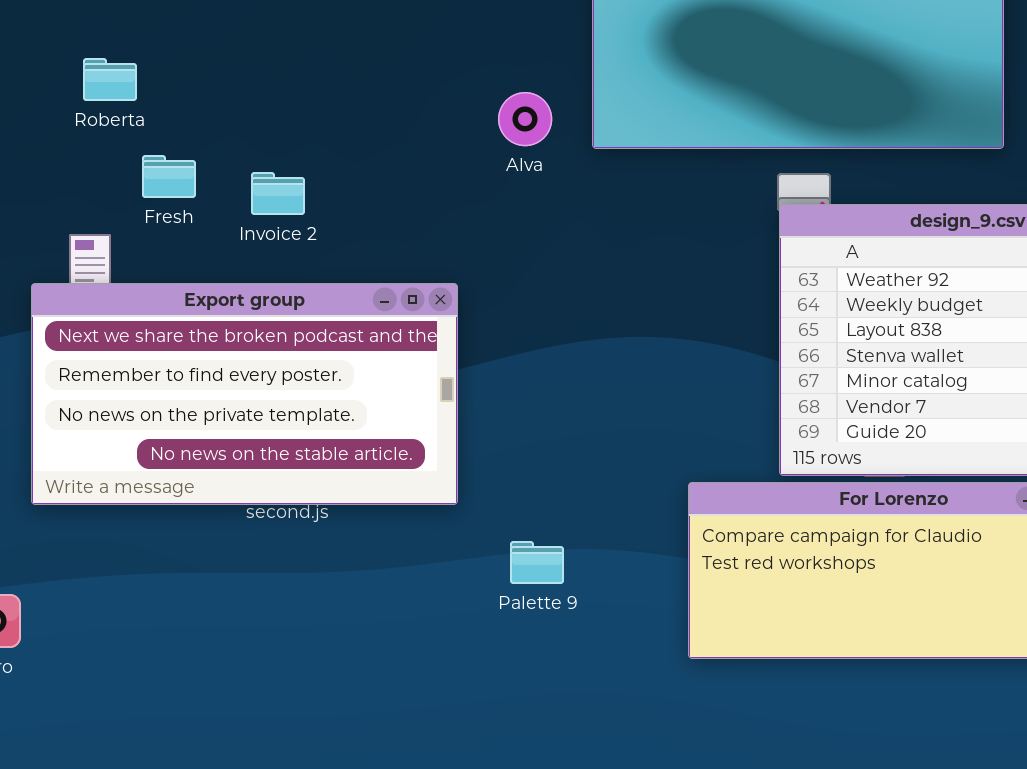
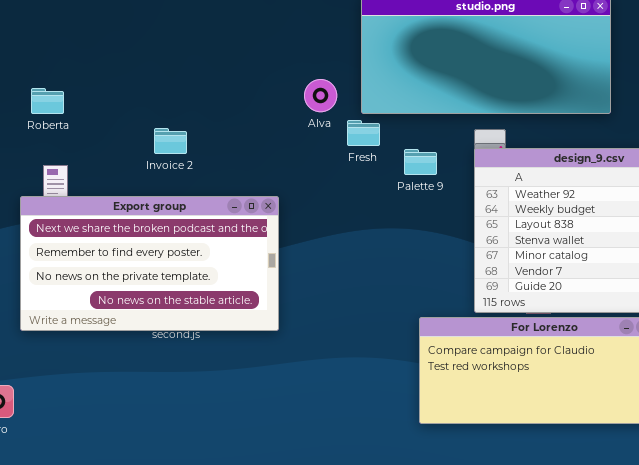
Roberta: [83,58,137,101] -> [31,88,64,114], moved
Fresh: [142,155,196,198] -> [347,120,380,146], moved
Palette 9: [510,541,564,584] -> [404,149,437,175], moved

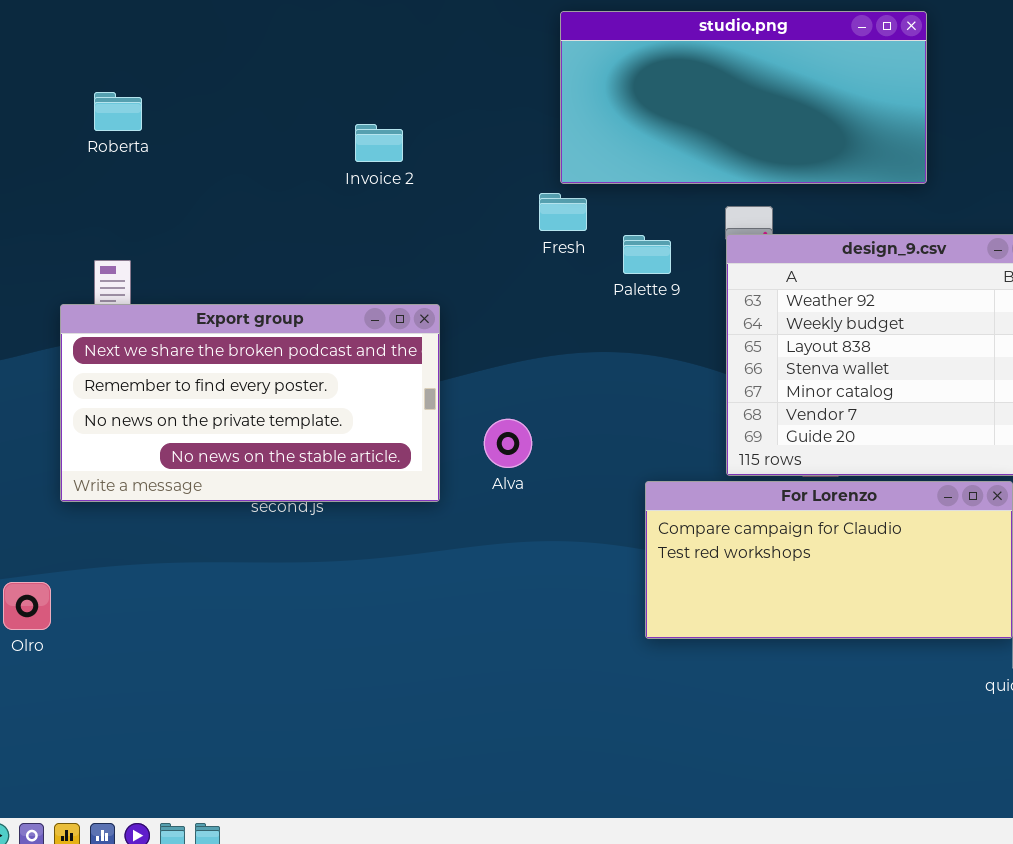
Alva: [304,79,337,112] -> [484,419,532,468], moved
Roberta: [31,88,64,114] -> [94,92,142,131], moved
Invoice 2: [154,128,187,154] -> [355,124,403,162], moved

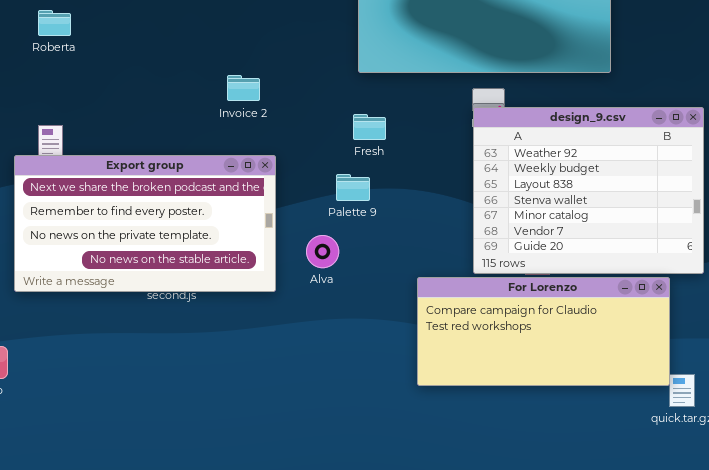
Invoice 2: [355,124,403,162] -> [227,75,260,101], moved
Fresh: [539,193,587,231] -> [353,114,386,140], moved
Palette 9: [623,235,671,274] -> [336,174,370,201], moved

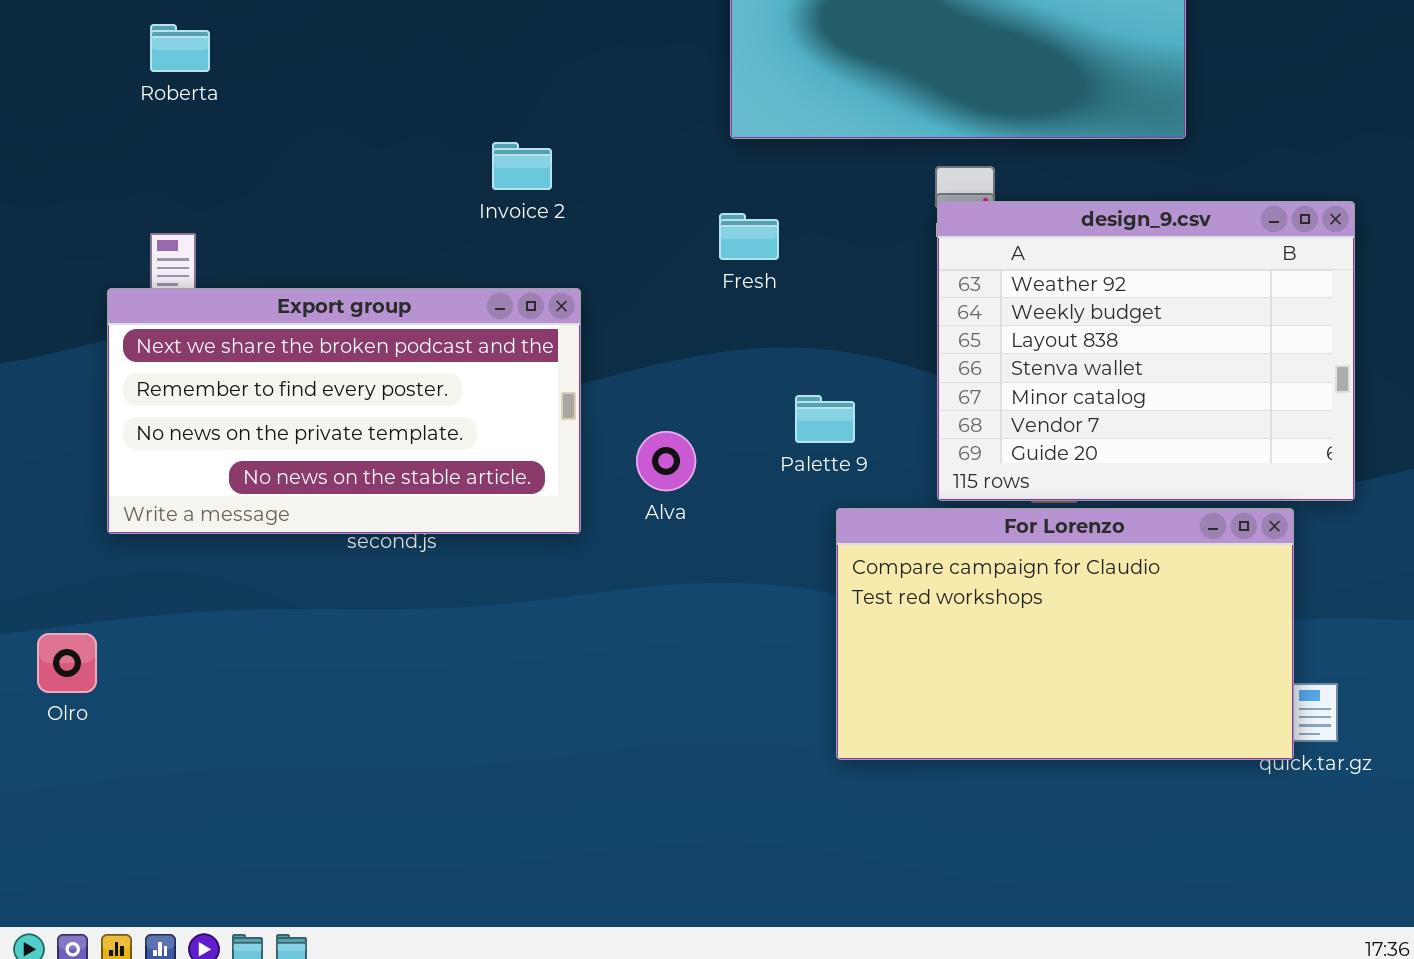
Palette 9: [336,174,370,201] -> [795,395,855,443], moved
For Lorenzo: [417,277,670,386] -> [836,508,1294,760], resized

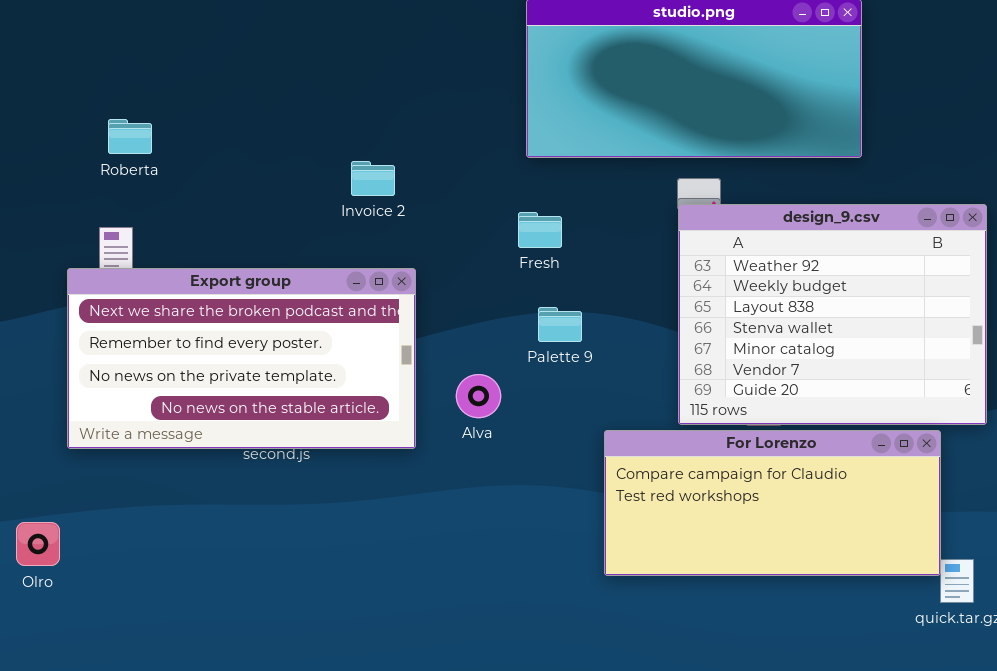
Roberta: [150,24,210,72] -> [108,119,152,154], moved
Palette 9: [795,395,855,443] -> [538,307,582,342], moved
For Lorenzo: [836,508,1294,760] -> [604,430,941,576], resized

